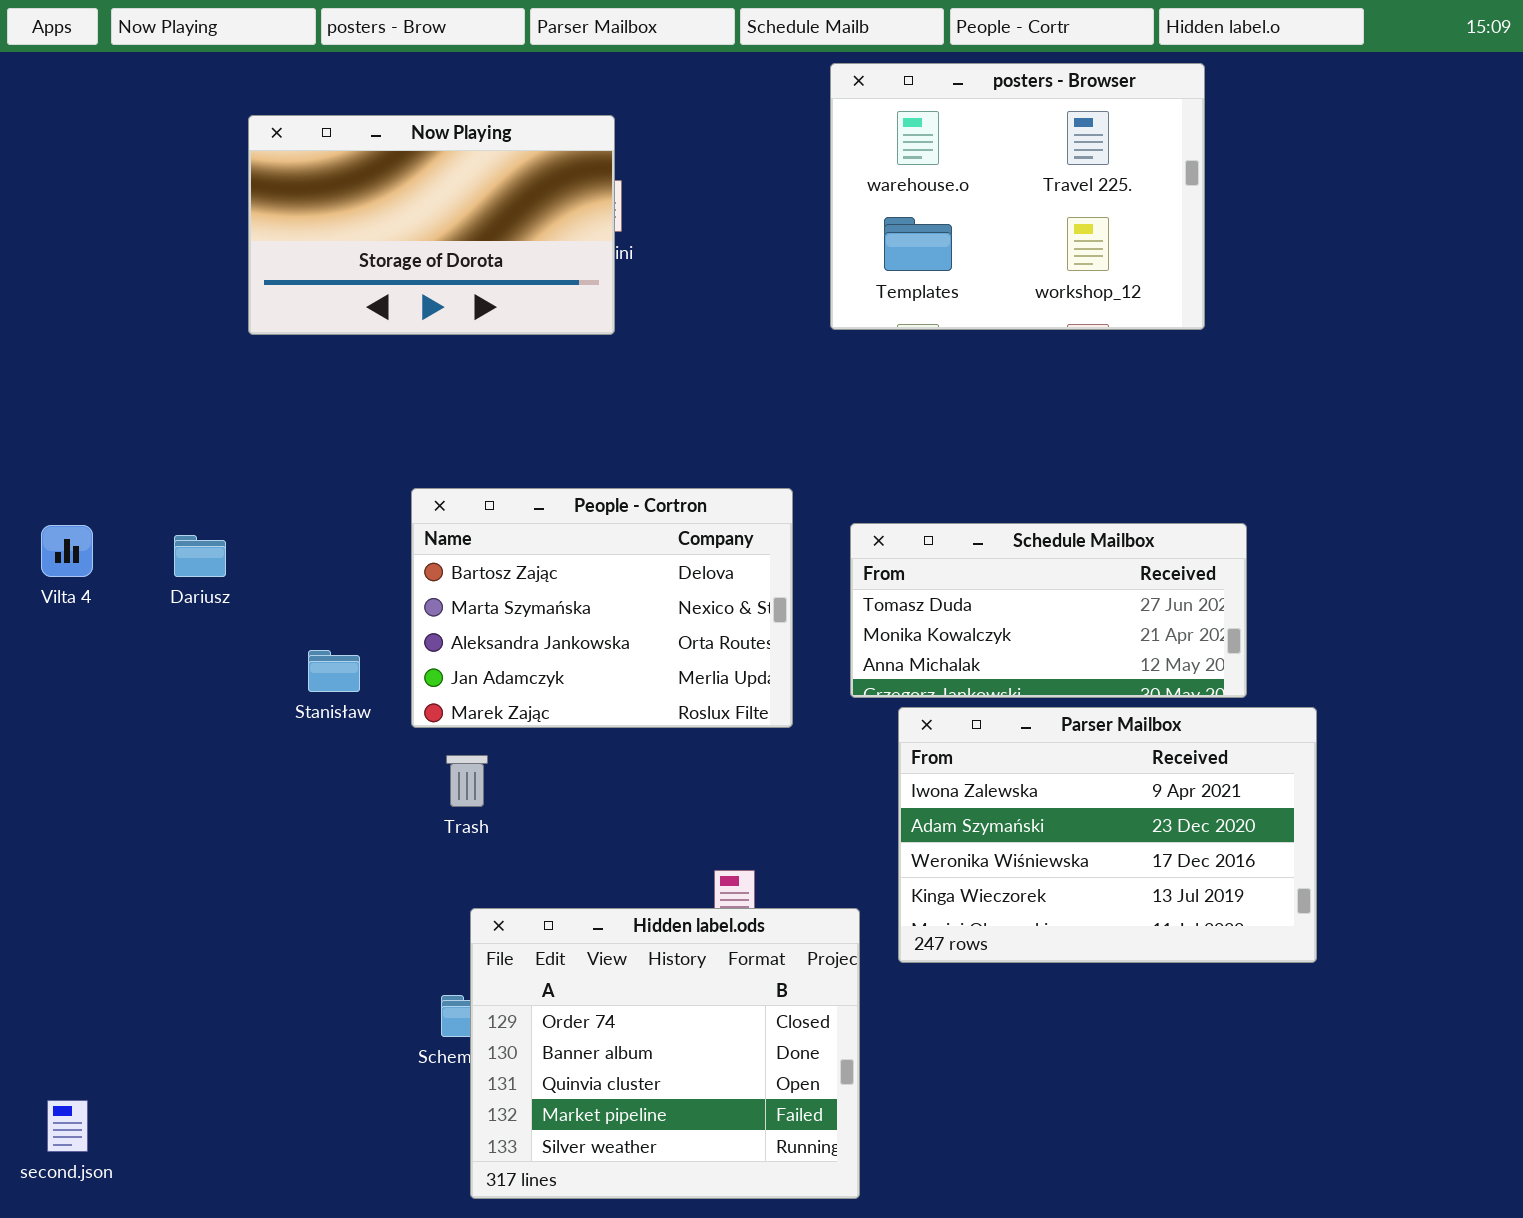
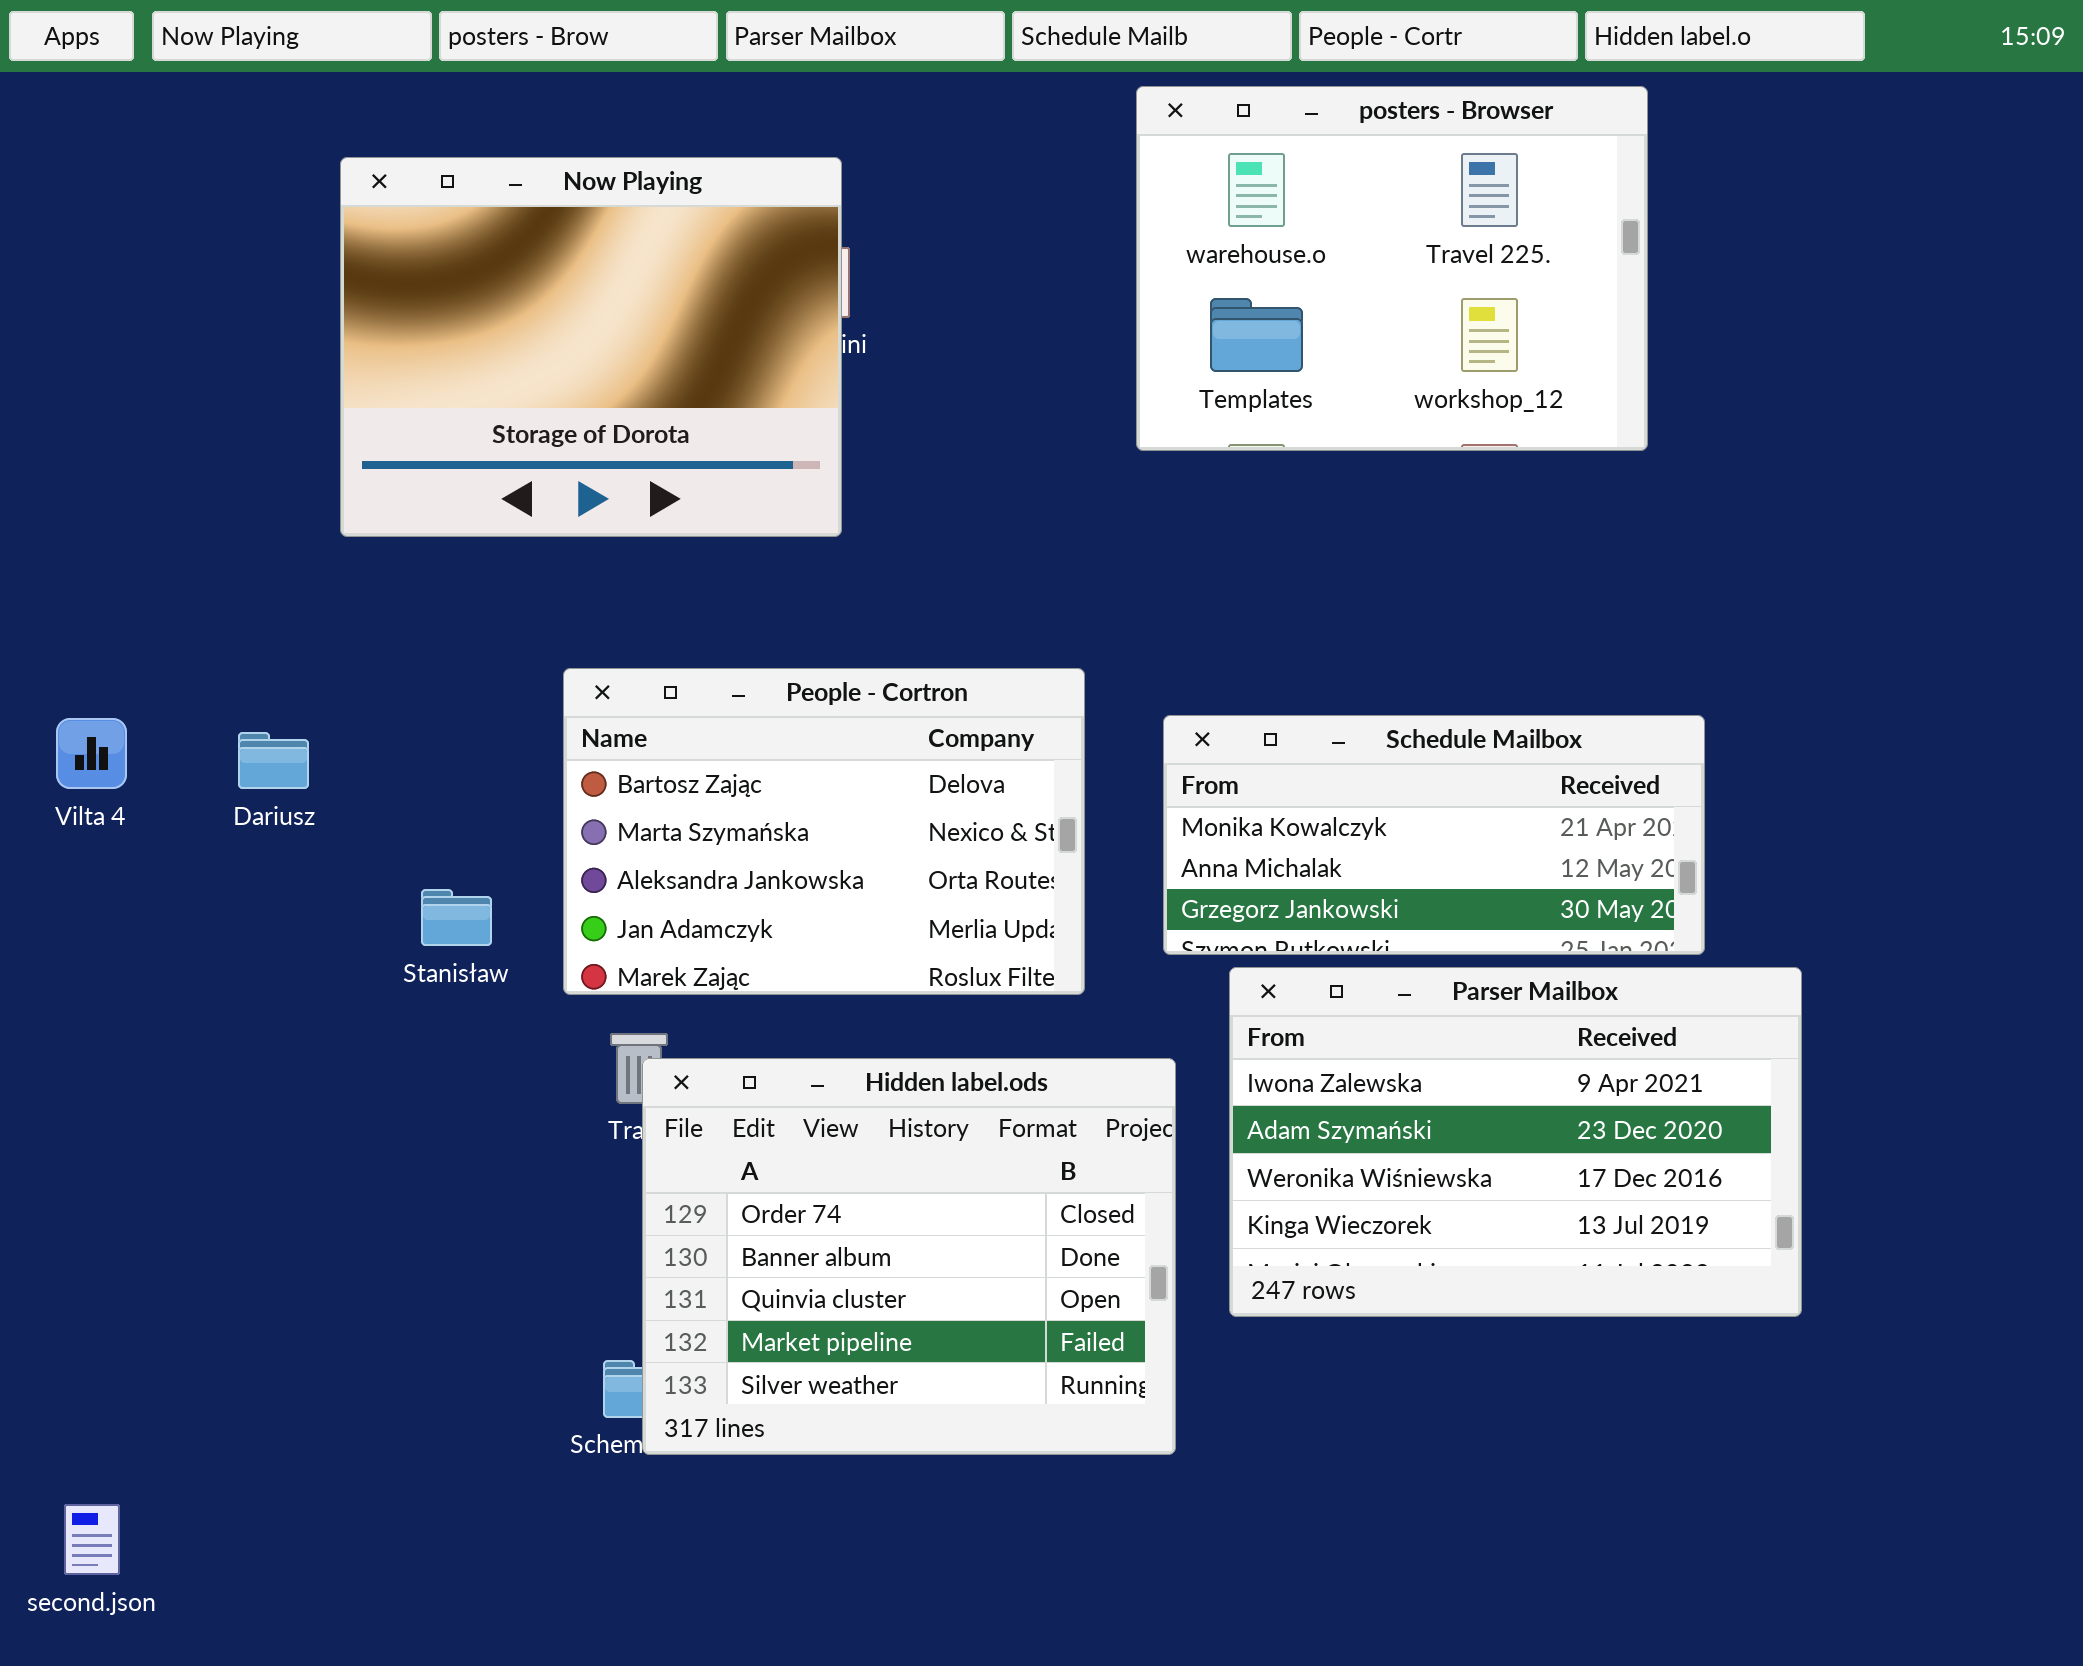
Now Playing: [248,115,615,335] -> [340,157,842,537], resized
Schedule Mailbox: [850,523,1247,698] -> [1163,715,1705,955], scrolled down 1 row
Hidden label.ods: [470,908,860,1199] -> [642,1058,1176,1455], moved

